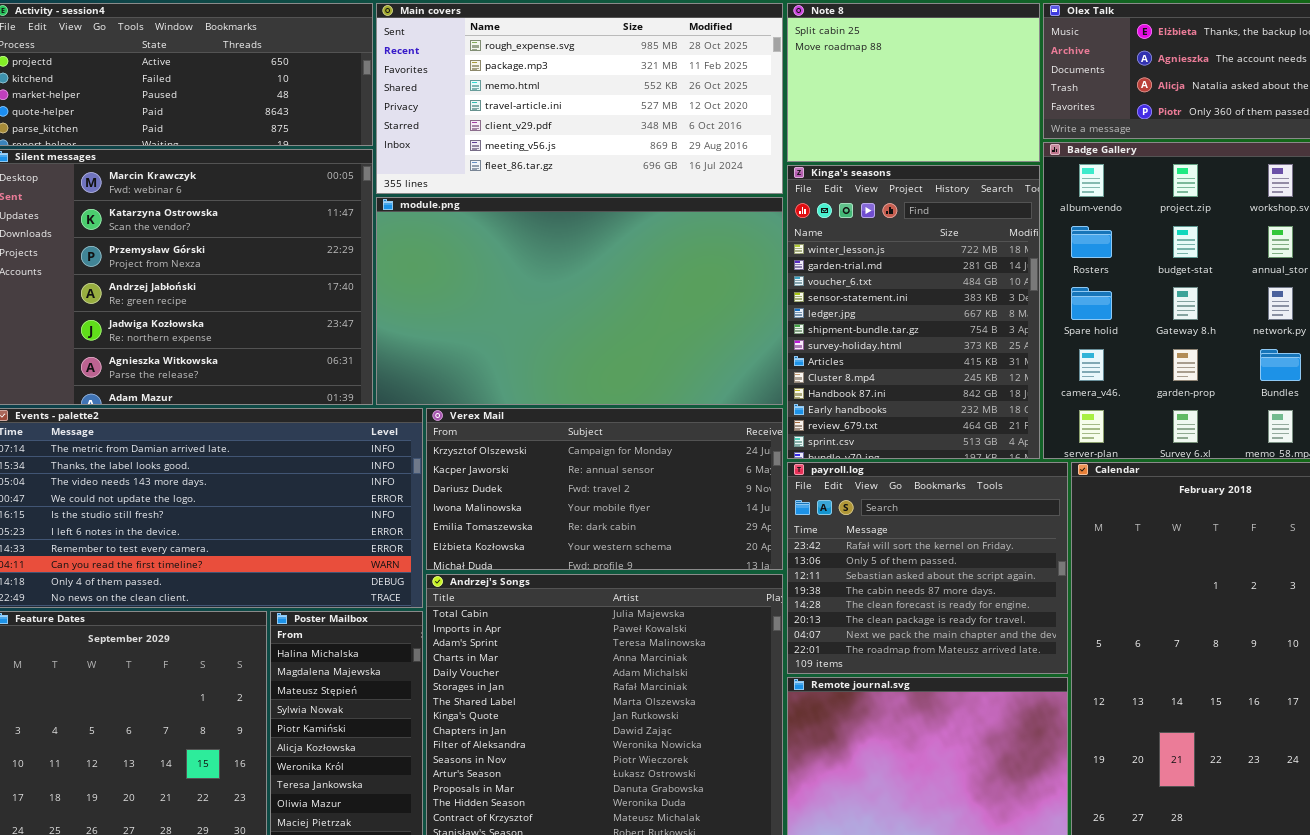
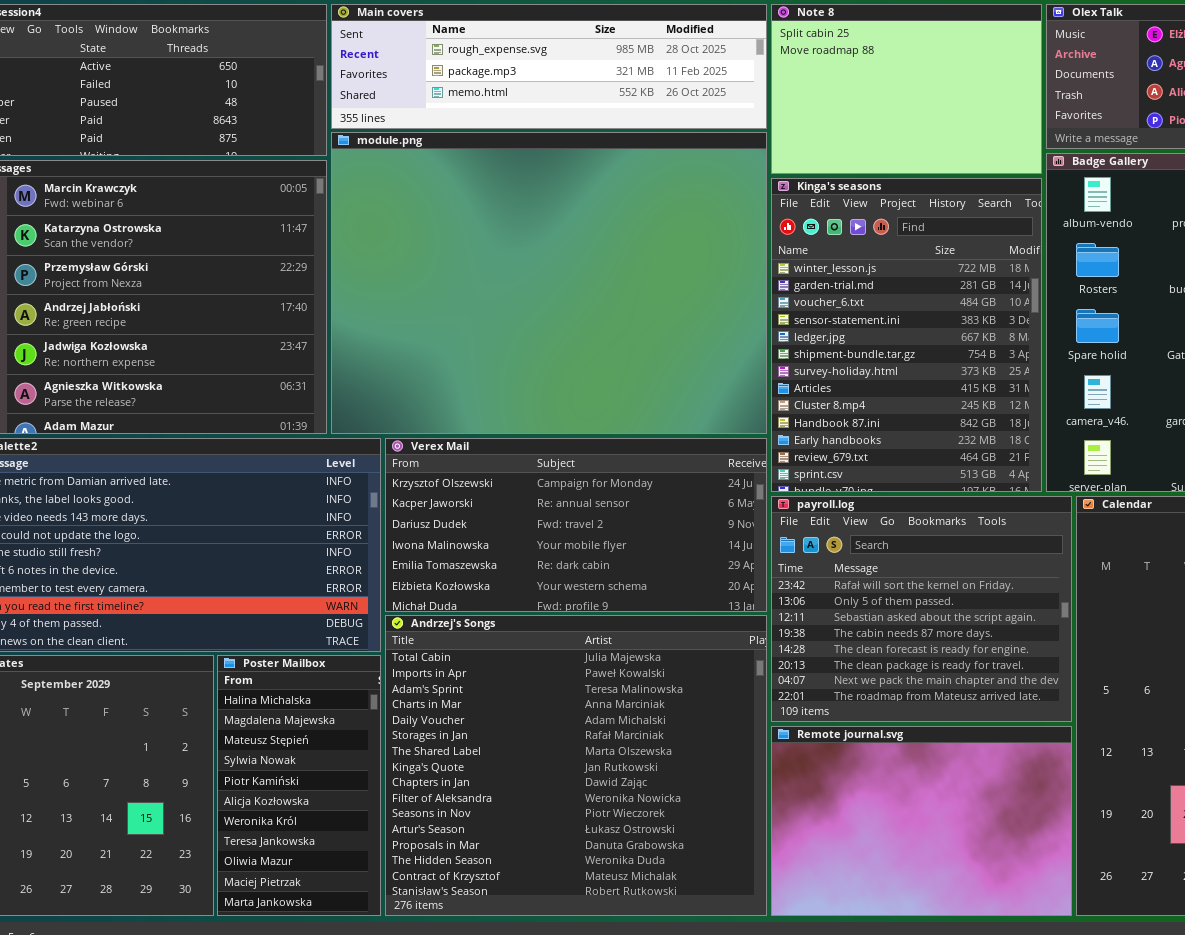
Main covers: [376,3,783,194] -> [331,4,767,129], resized
module.png: [376,197,783,405] -> [331,132,767,434], resized

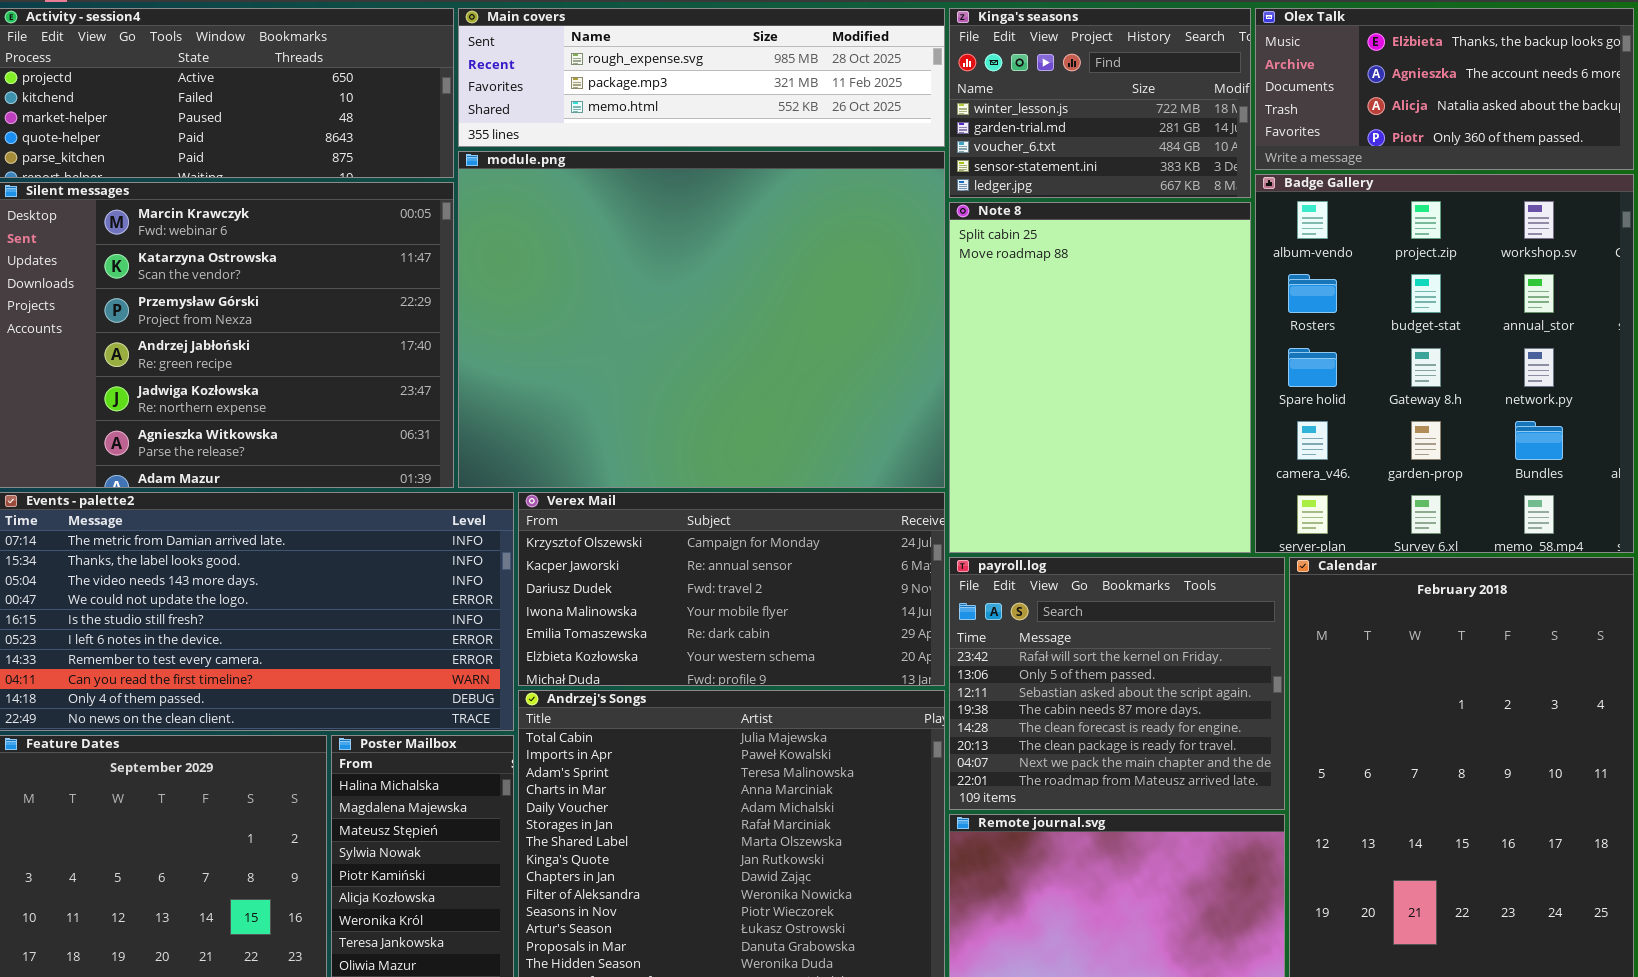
Note 8: [771,4,1042,174] -> [949,202,1251,553], moved, resized
Kinga's seasons: [771,178,1042,492] -> [949,8,1251,198], moved, resized

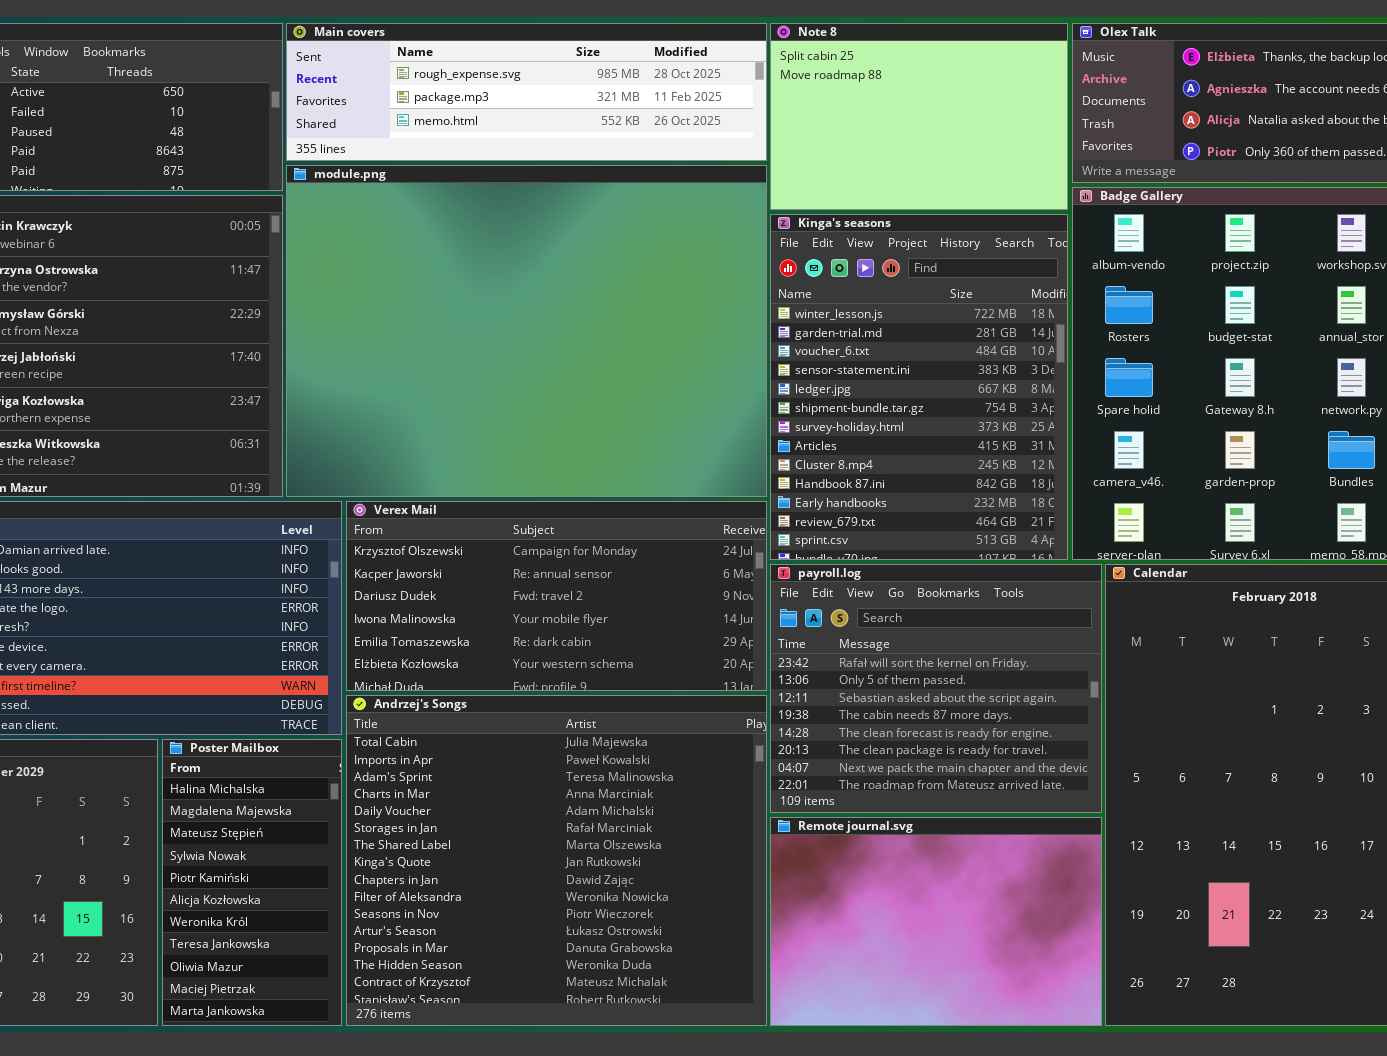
Kinga's seasons: [949,8,1251,198] -> [770,214,1068,560], moved, resized
Note 8: [949,202,1251,553] -> [770,23,1068,210], moved, resized

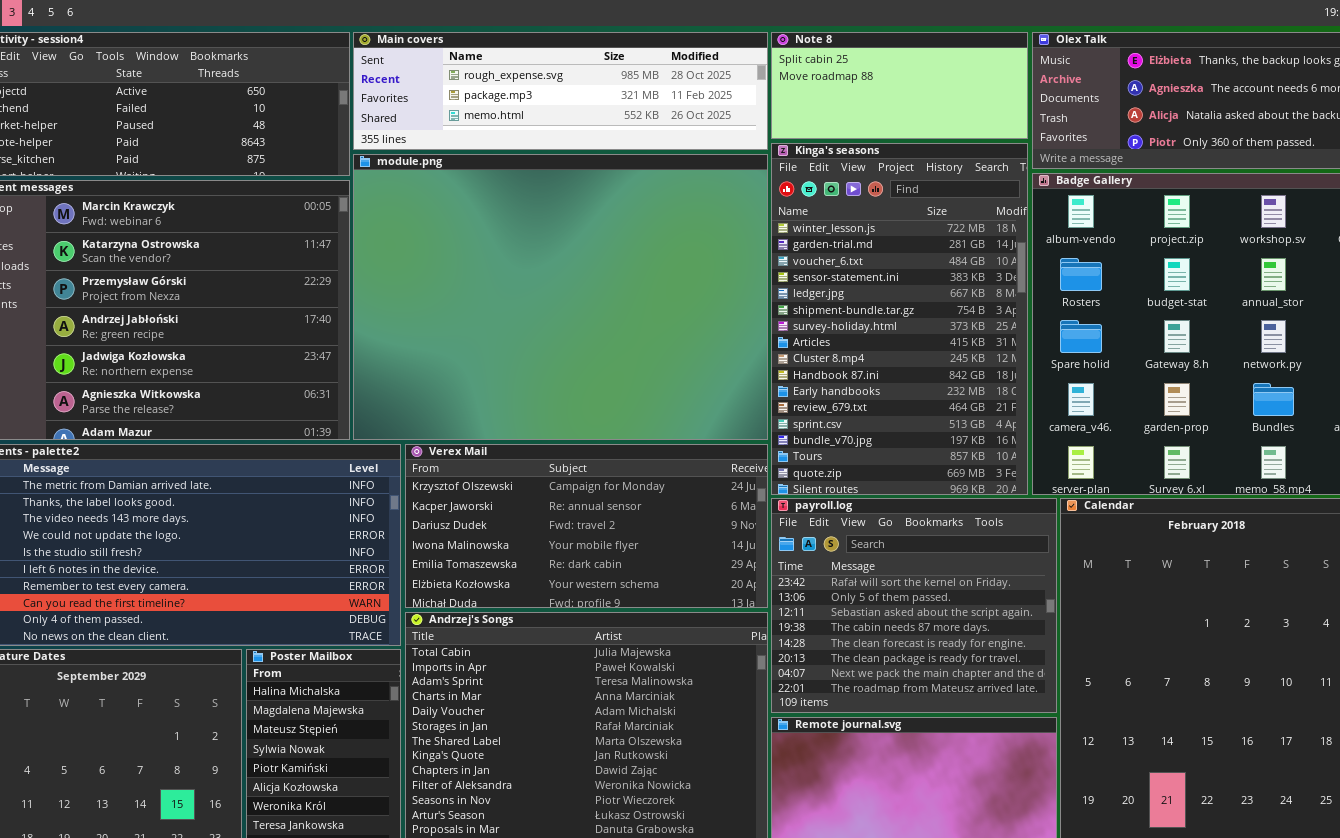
Note 8: [770,23,1068,210] -> [771,32,1028,139], resized
Kinga's seasons: [770,214,1068,560] -> [771,143,1028,495], resized

